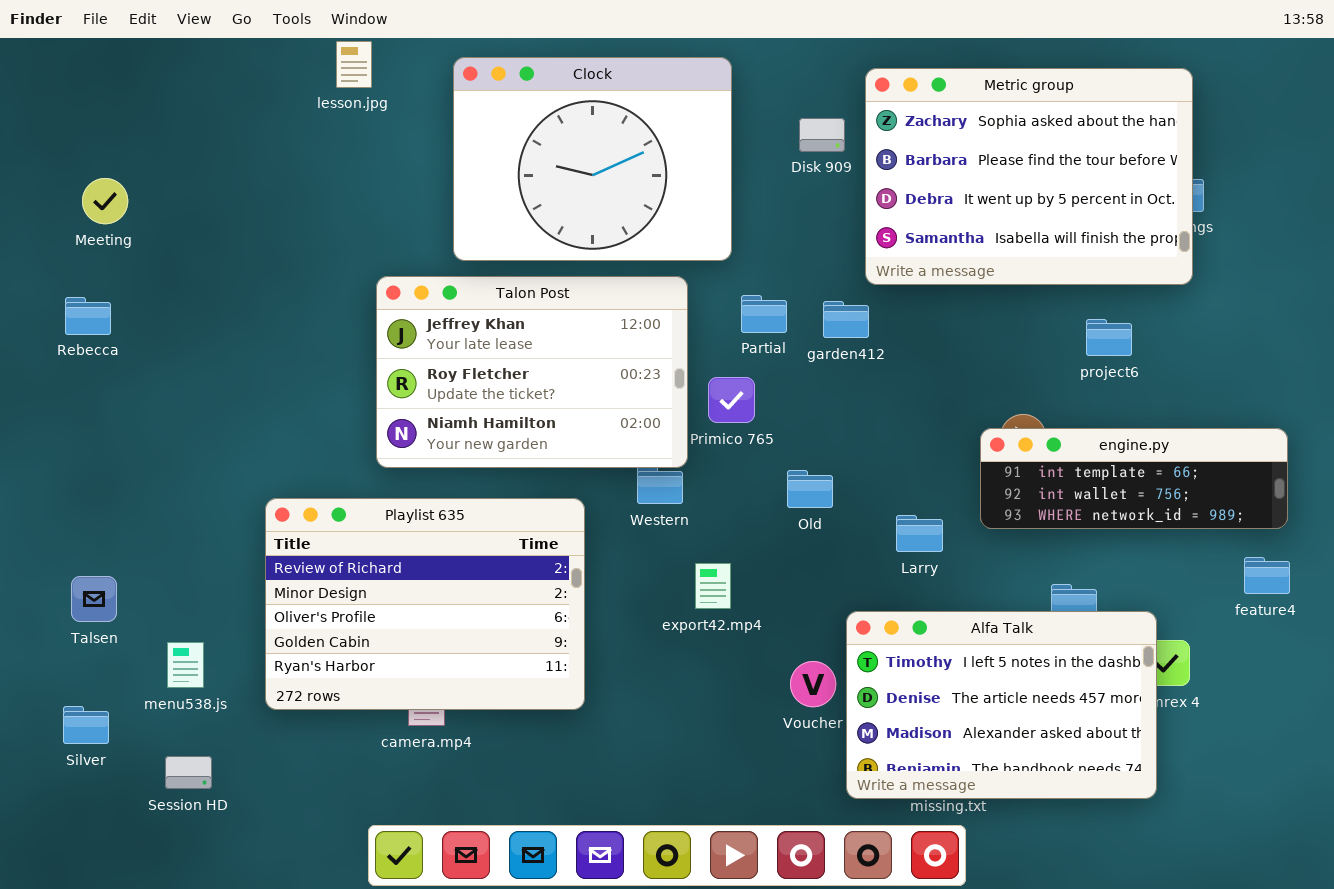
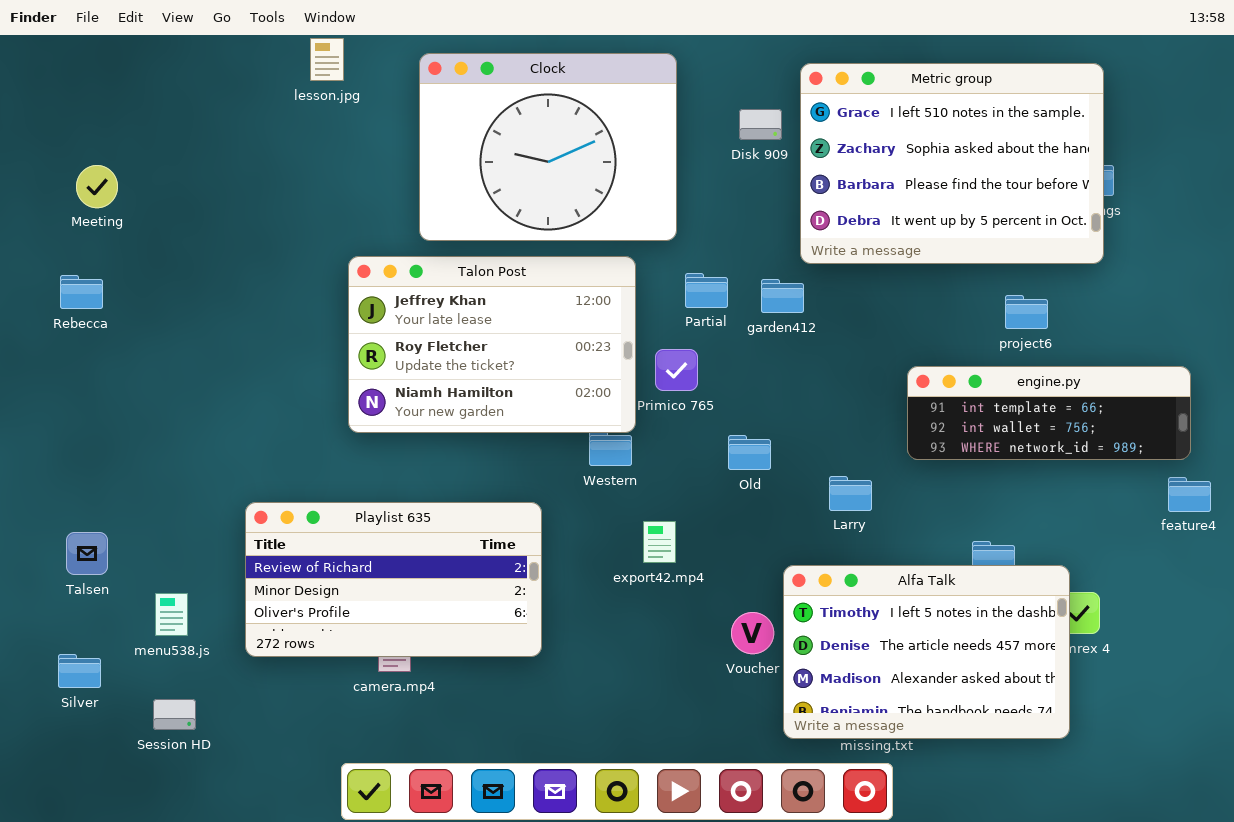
Metric group: [865,68,1193,285] -> [800,63,1104,264], scrolled up 1 row
engine.py: [980,428,1288,529] -> [907,366,1191,460], moved
Playlist 635: [265,498,585,710] -> [245,502,542,657], resized
feature4: [1244,557,1290,594] -> [1168,477,1211,512], moved

